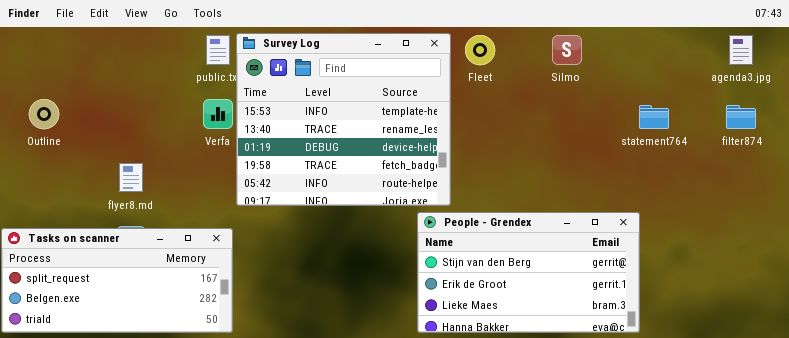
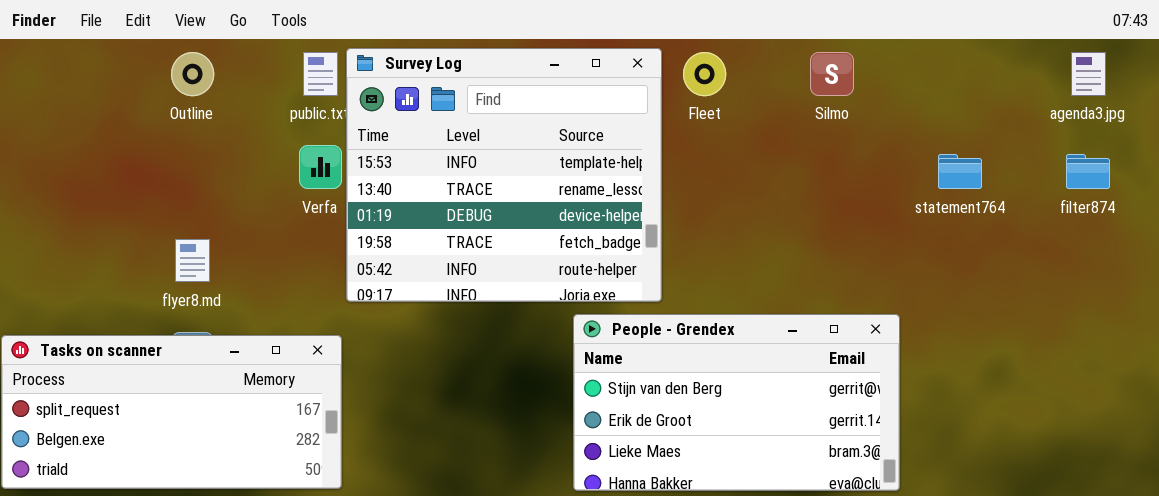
Outline: [29,99,59,129] -> [171,52,214,96], moved
People - Grendex: [417,212,640,333] -> [573,314,900,491], moved

